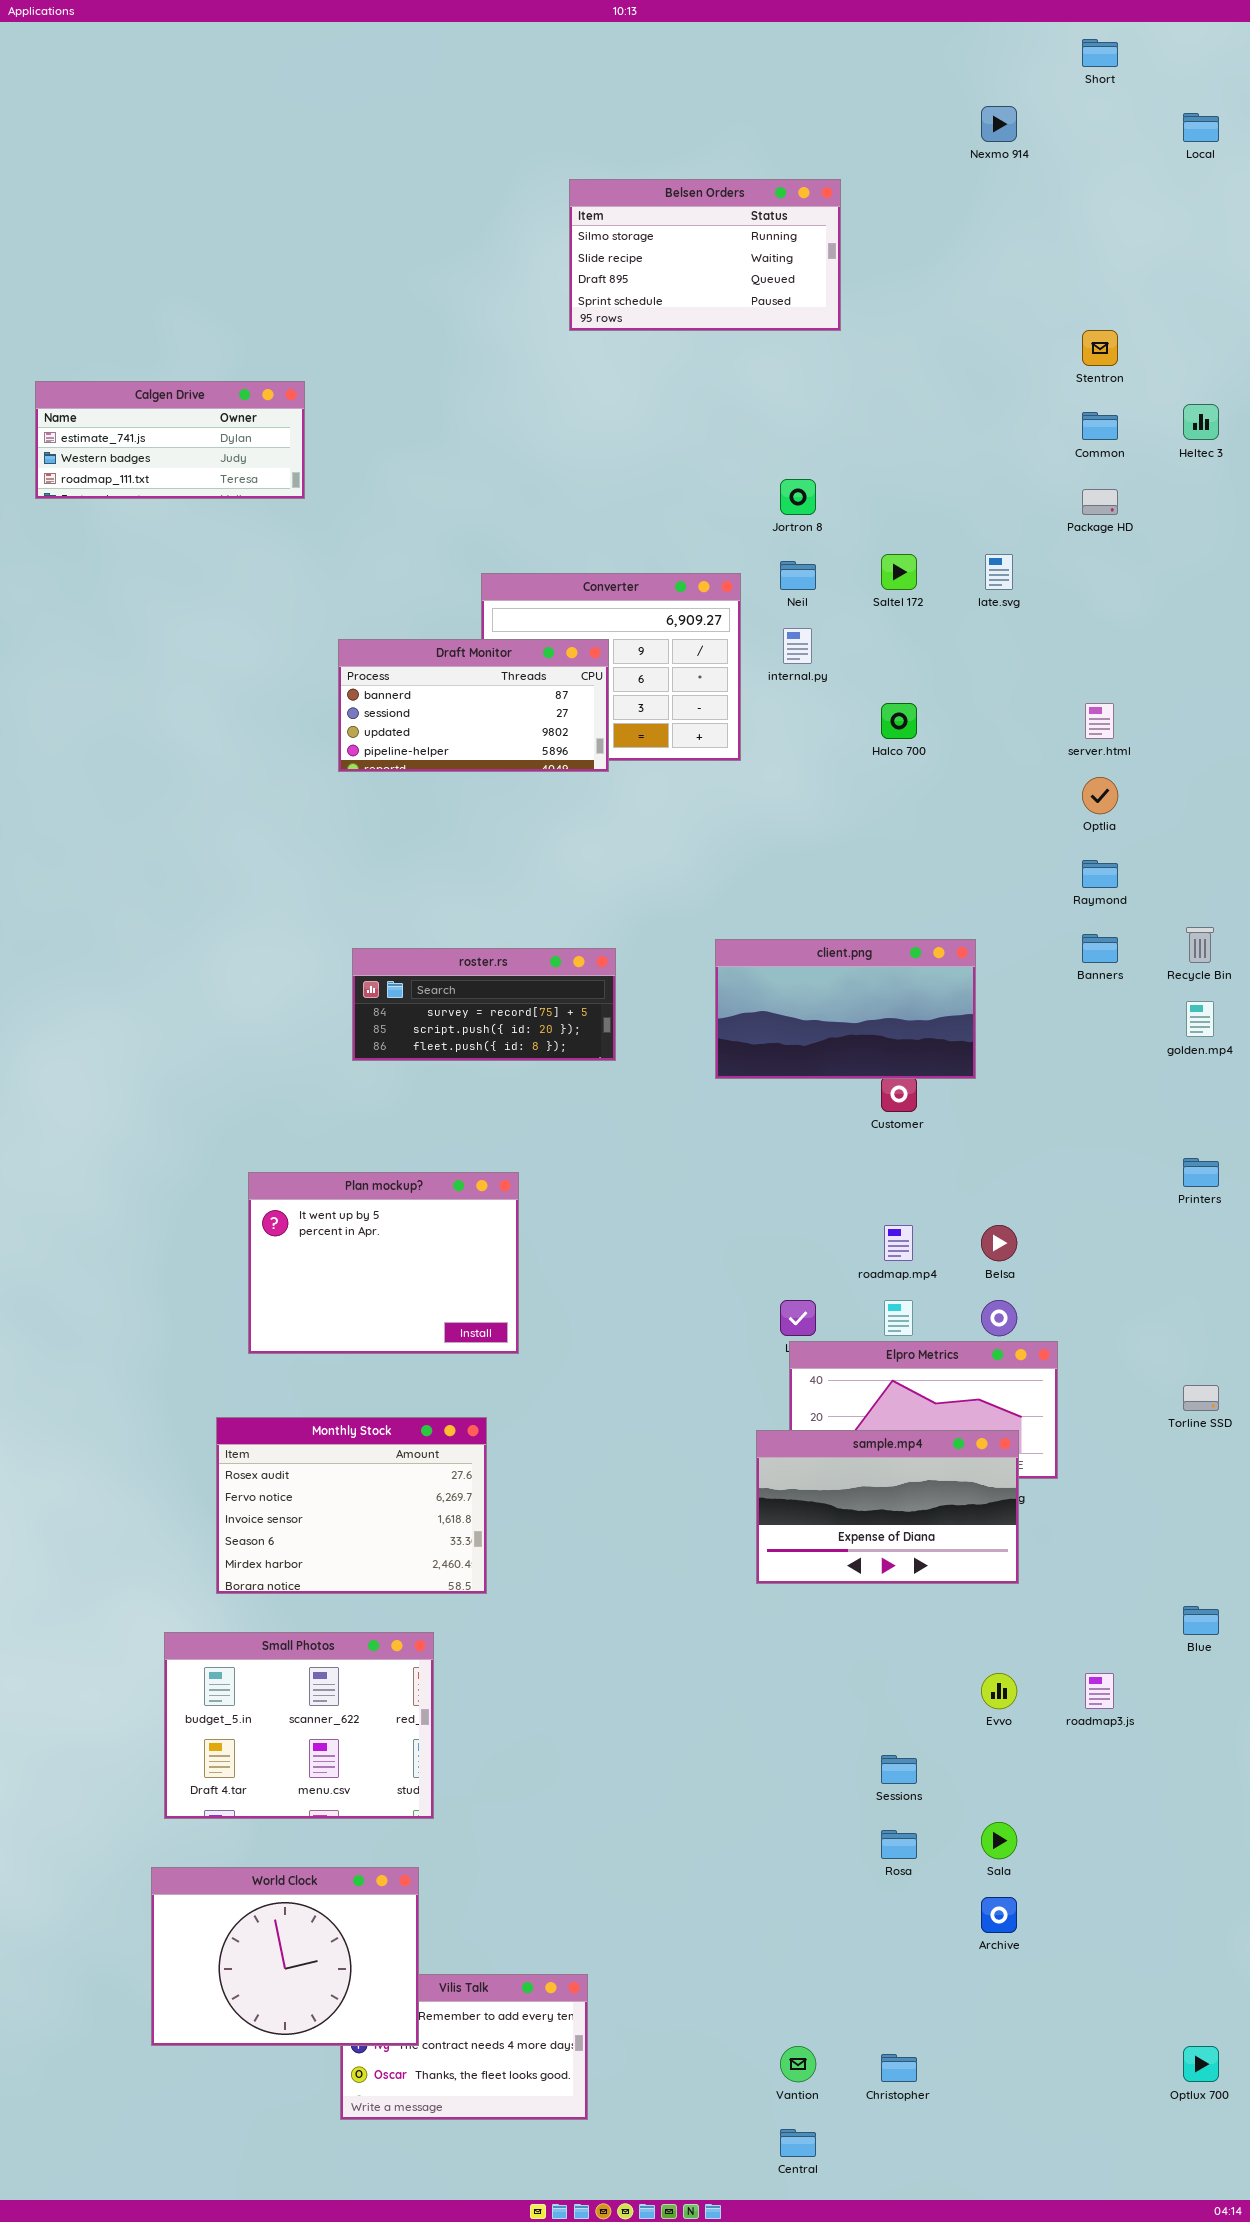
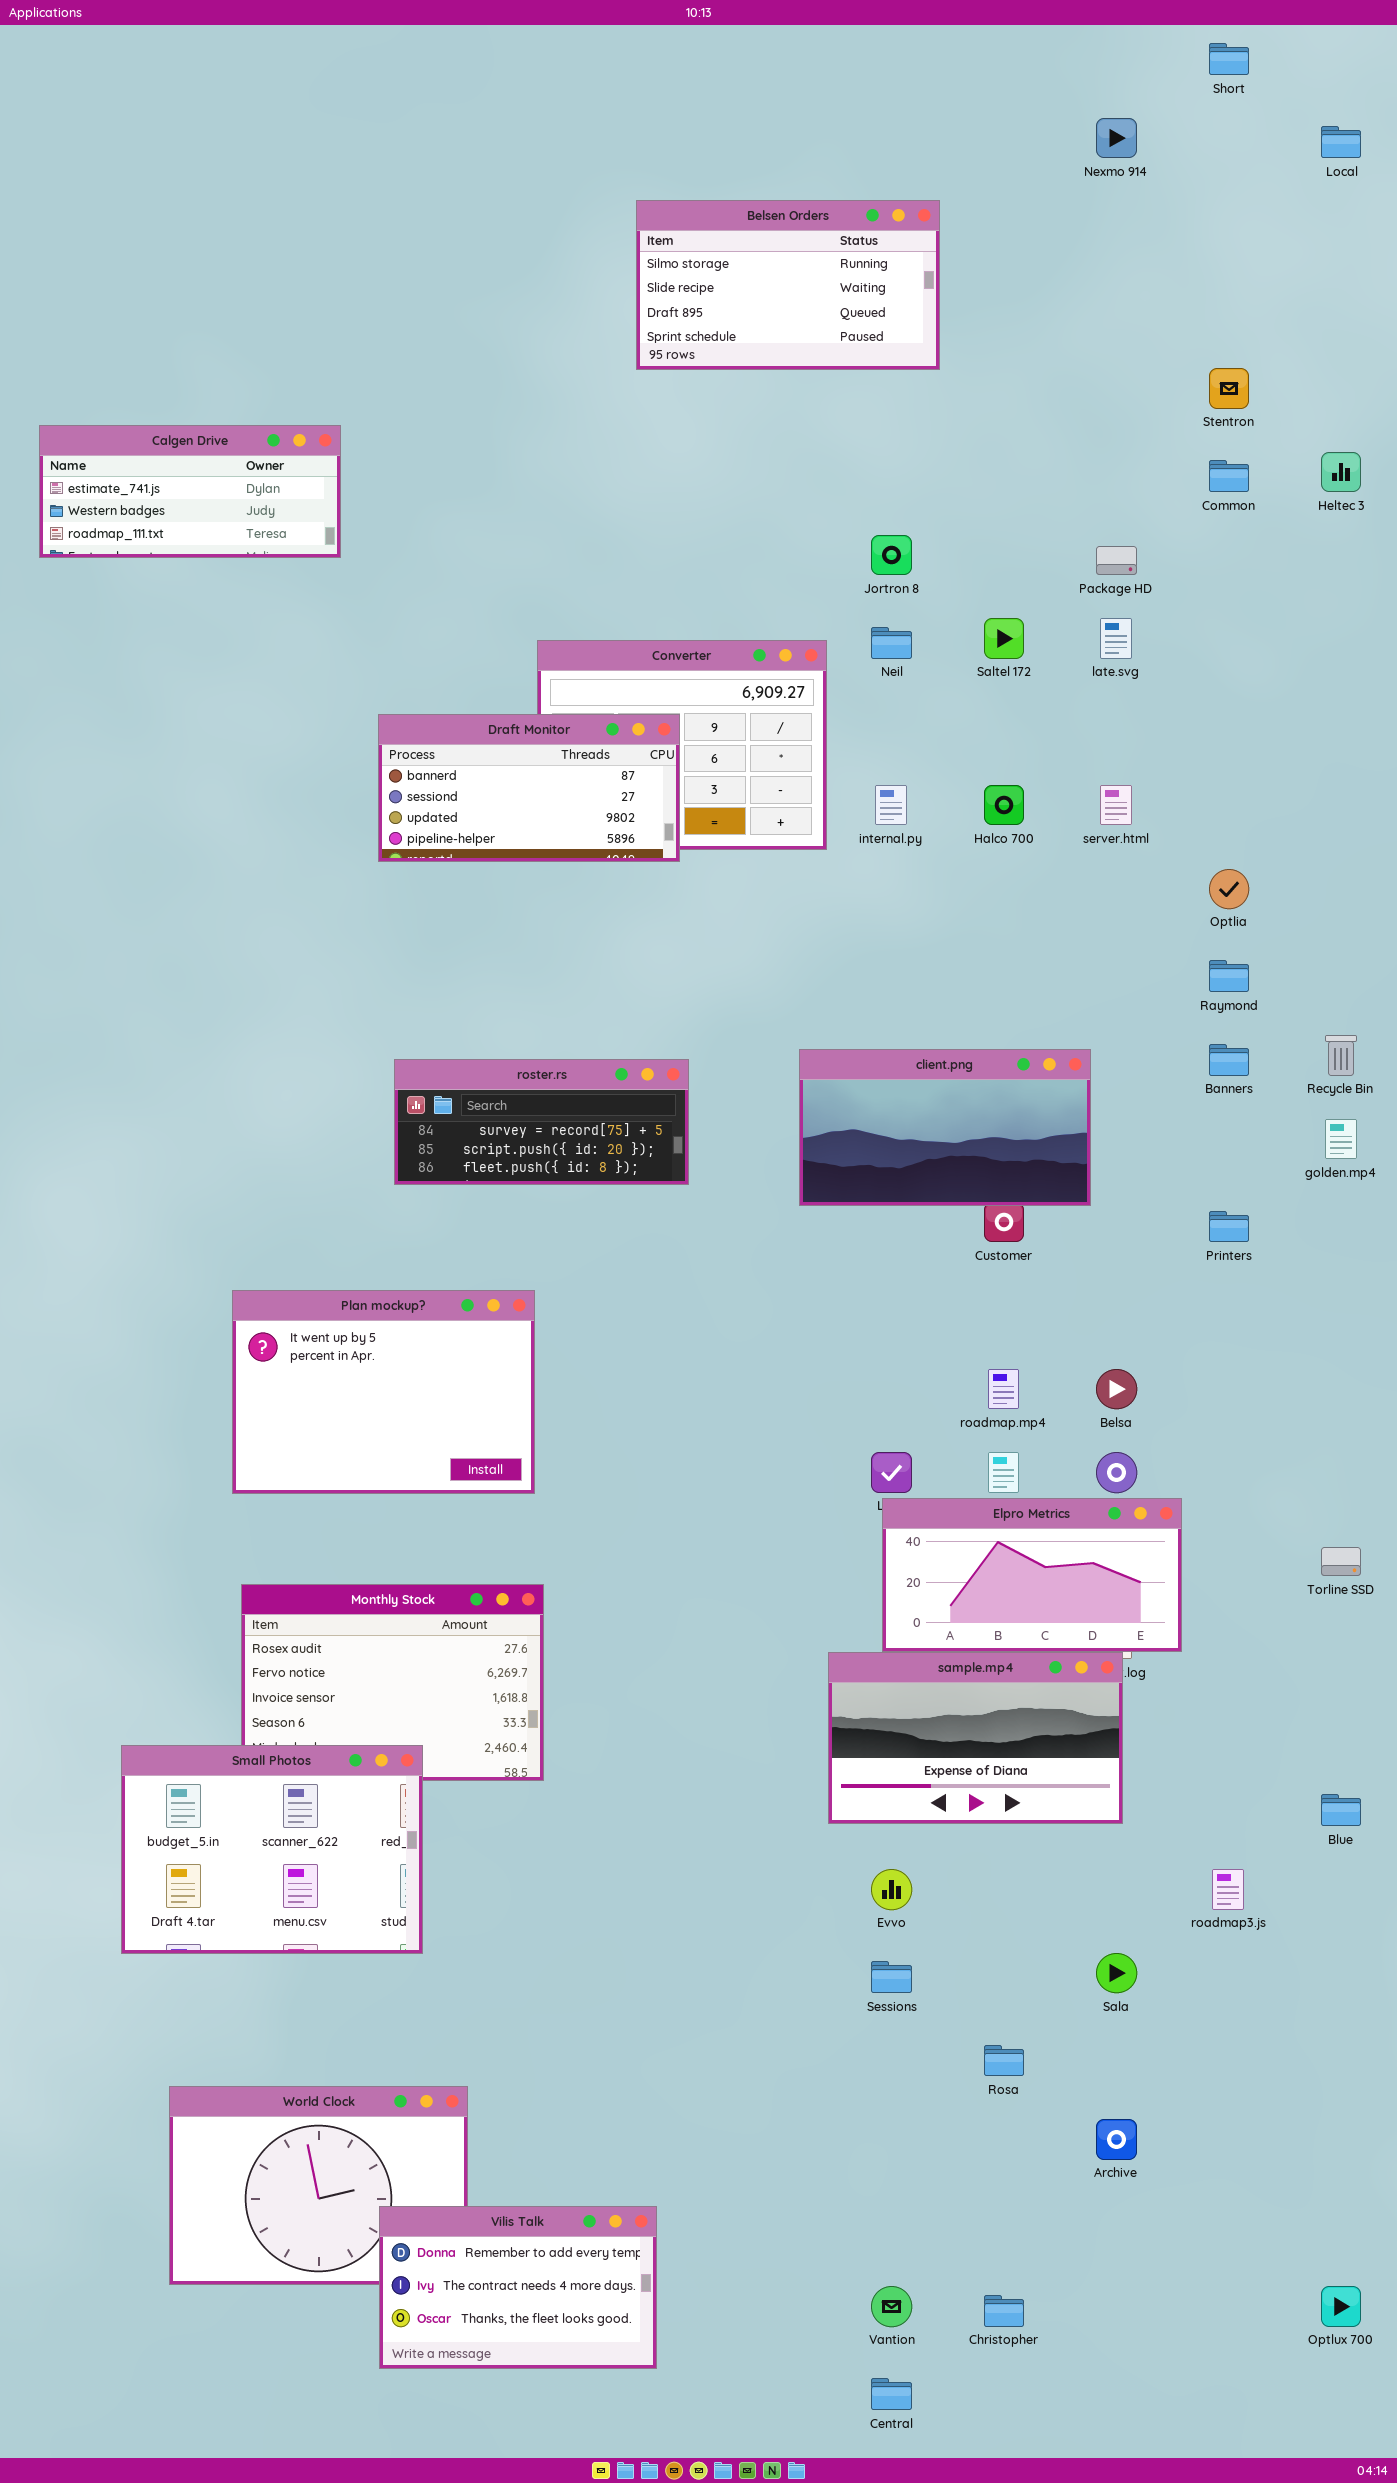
Package HD: [1082,489,1118,515] -> [1096,546,1137,575], moved
internal.py: [783,628,812,664] -> [875,785,907,825], moved
server.html: [1085,703,1114,739] -> [1100,785,1132,825], moved
Printers: [1183,1158,1219,1187] -> [1209,1211,1249,1242], moved
Plan mockup?: [248,1172,519,1354] -> [232,1290,535,1494], moved
sample.mp4: [756,1430,1019,1584] -> [828,1652,1123,1824], moved
Small Photos: [164,1632,434,1819] -> [121,1745,423,1954], moved
Evvo: [981,1673,1017,1709] -> [871,1869,912,1910], moved
Sessions: [881,1755,917,1784] -> [871,1961,912,1993], moved
Sala: [981,1822,1017,1859] -> [1096,1953,1137,1993], moved
Vilis Talk: [340,1974,588,2120] -> [379,2206,657,2369], raised

